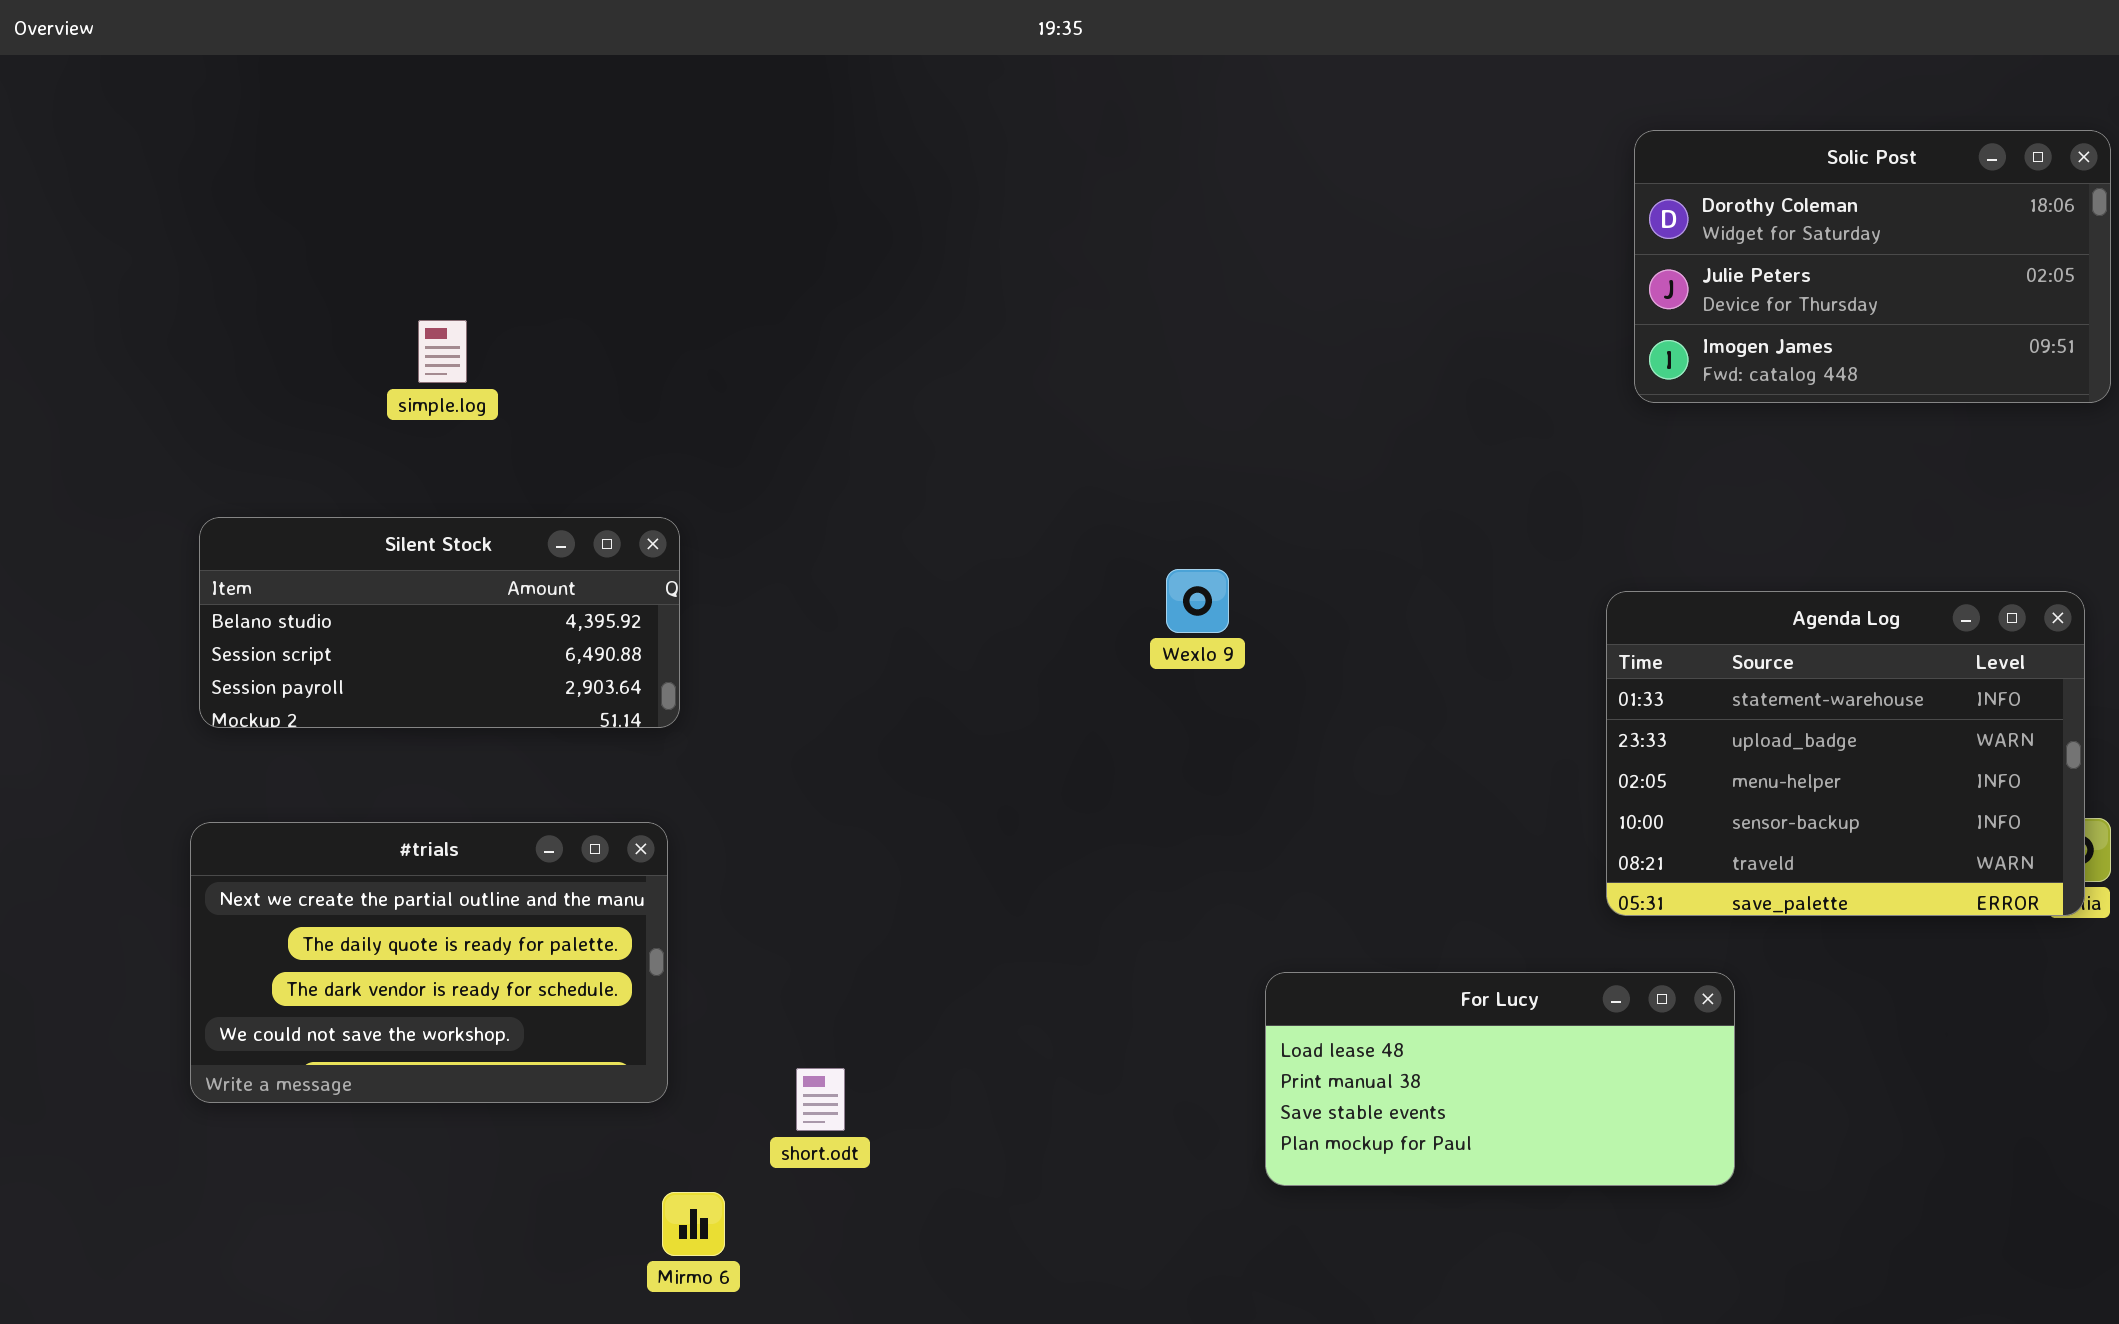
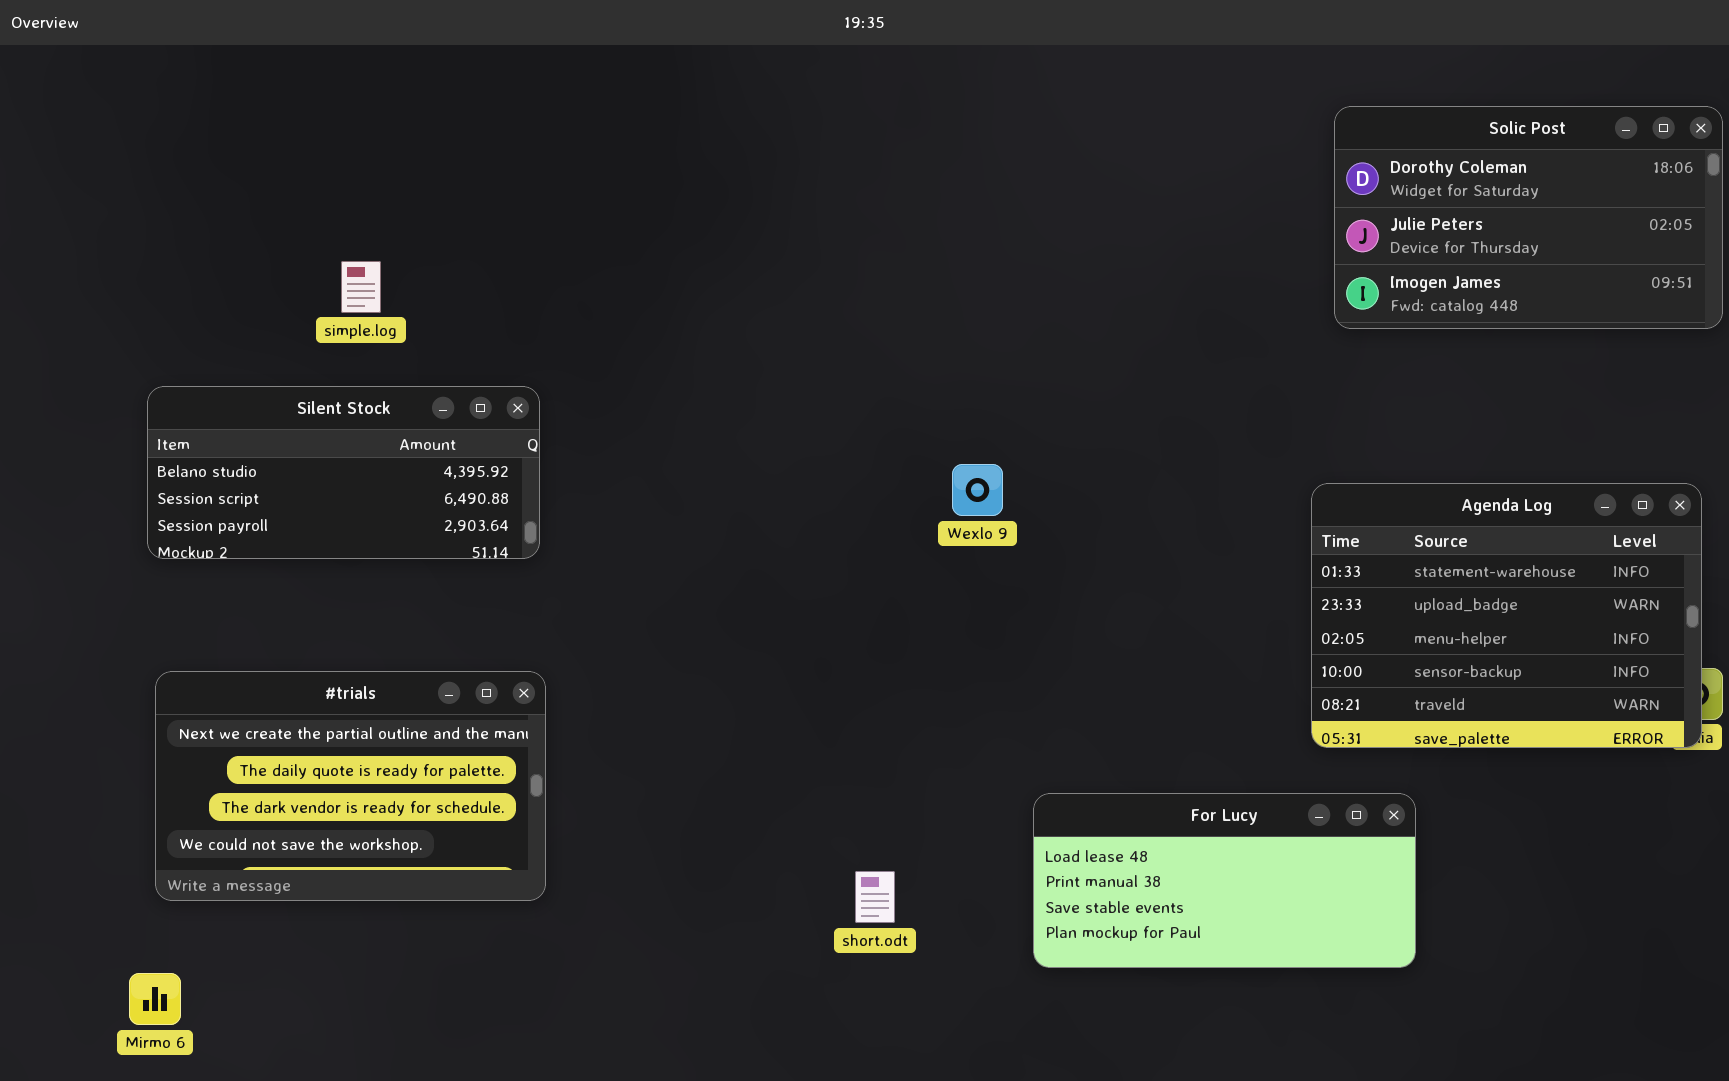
Silent Stock: [199,517,680,728] -> [147,386,540,559], moved
short.odt: [796,1068,845,1131] -> [855,871,895,923], moved
Mirmo 6: [662,1192,725,1256] -> [129,973,181,1025], moved

